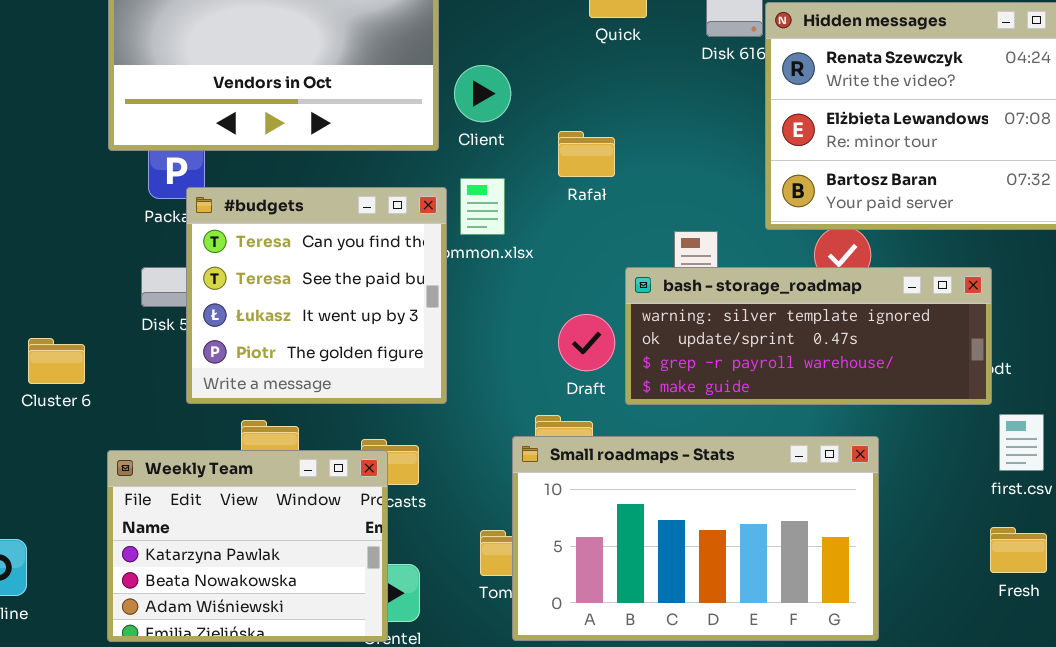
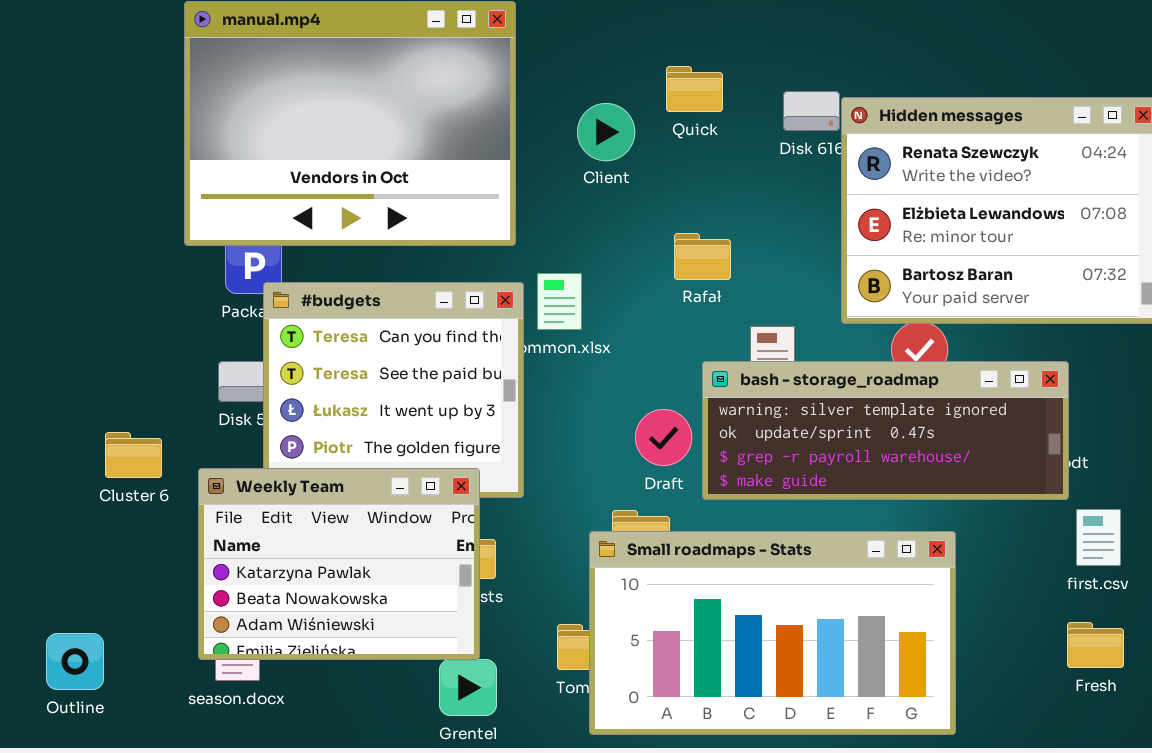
Client: [454,65,511,122] -> [577,103,635,161], moved
Rafał: [558,131,615,177] -> [674,233,731,280], moved
Weekly Team: [107,450,388,642] -> [198,468,480,660], moved

